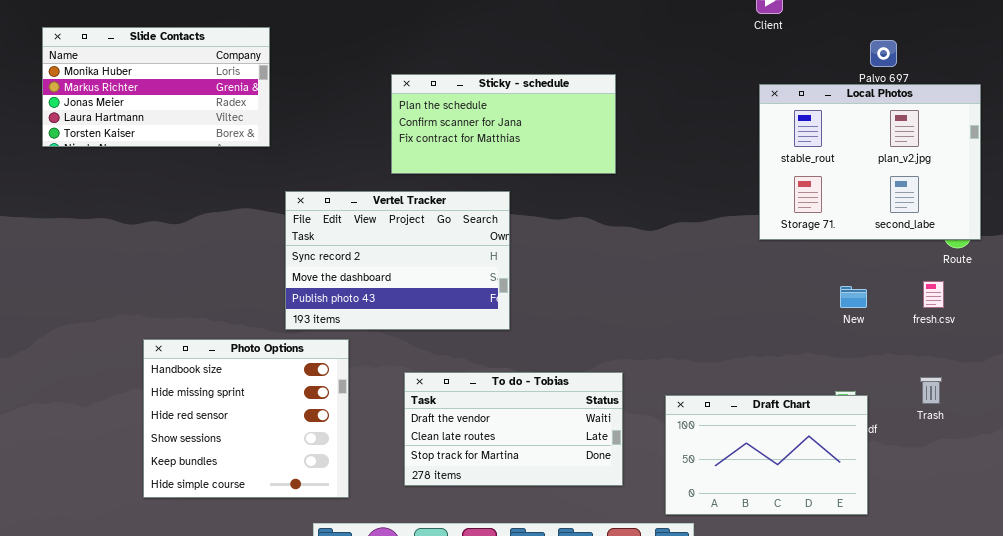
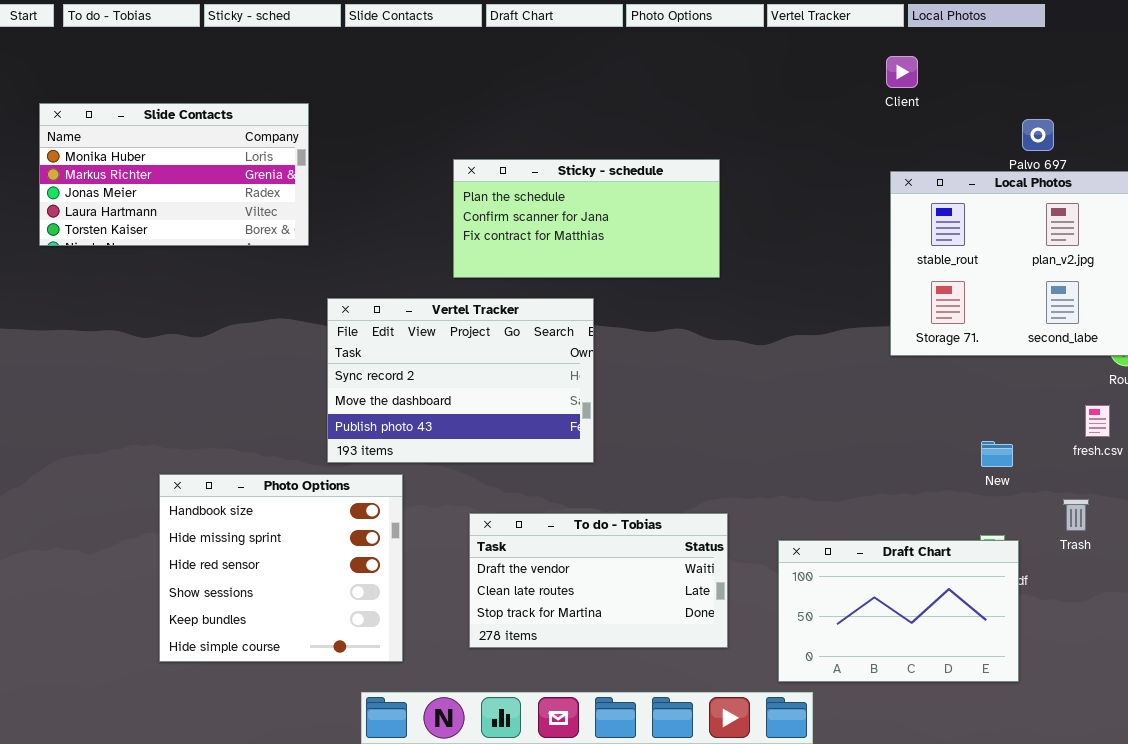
New: [840,286,867,308] -> [981,441,1013,467], moved
Trash: [920,377,942,404] -> [1063,499,1089,531], moved

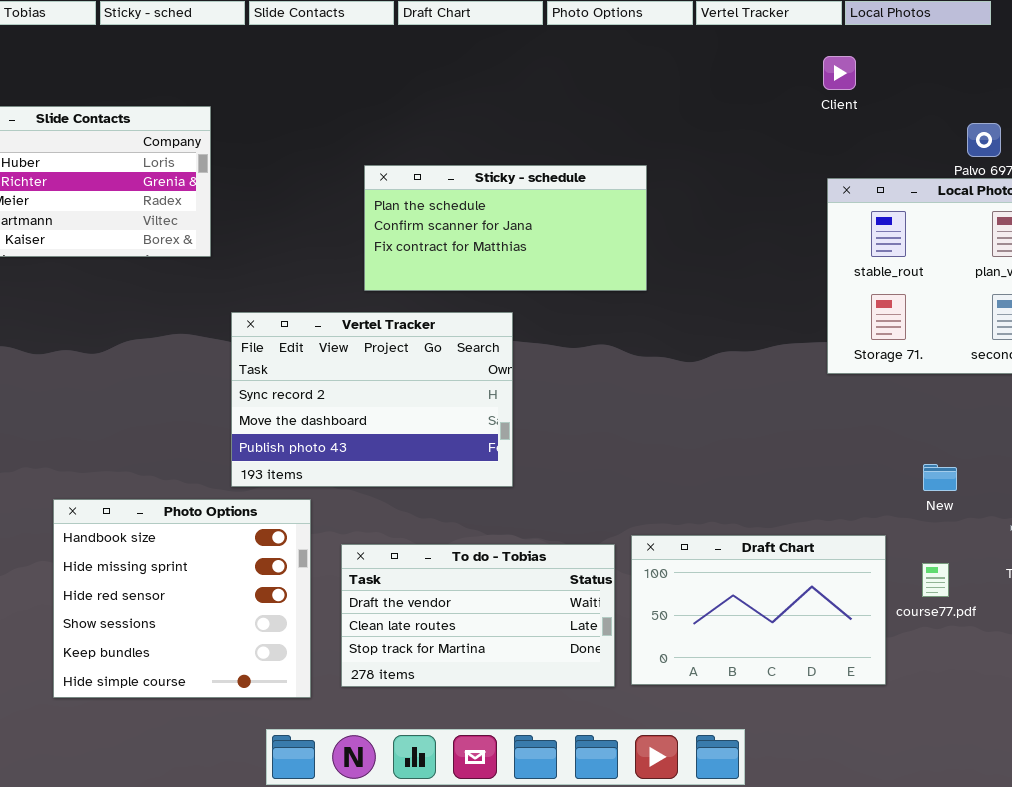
To do - Tobias: [469,513,728,648] -> [341,544,615,687], moved
Draft Chart: [778,540,1019,682] -> [631,535,886,685], moved

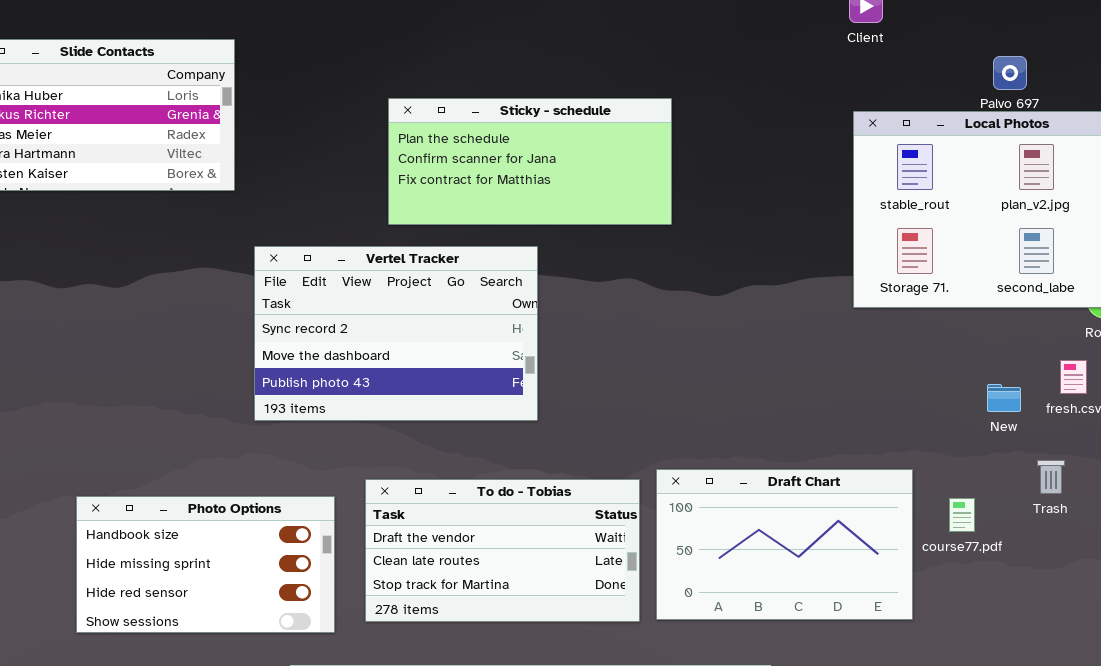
New: [923,464,957,491] -> [987,384,1021,412], moved
Photo Options: [53,499,311,698] -> [76,496,335,633], resized

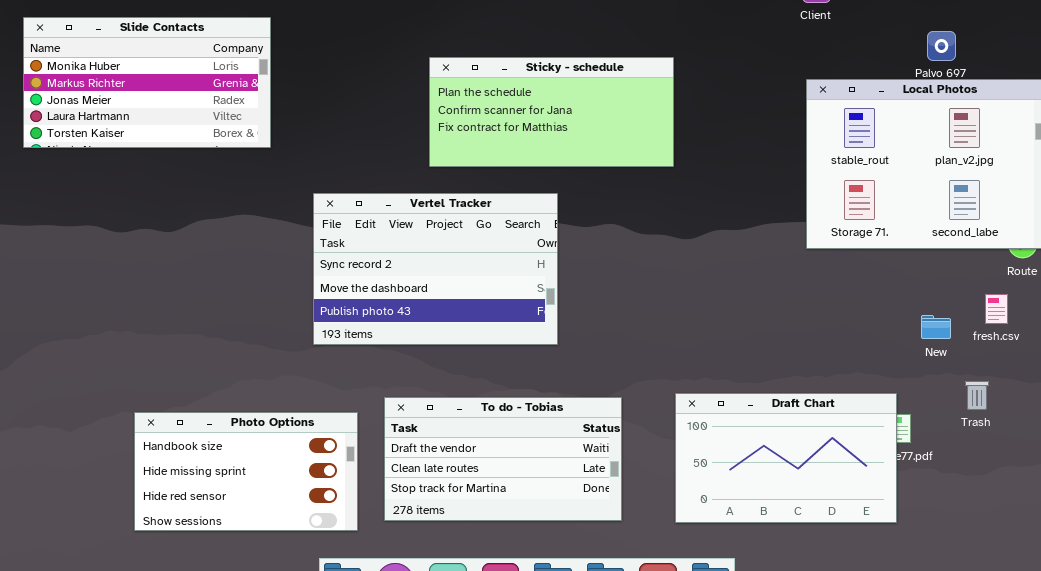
Sticky - schedule: [388,98,672,225] -> [429,57,674,167], moved
Vertel Tracker: [254,246,538,421] -> [313,193,558,345], moved
Draft Chart: [656,469,913,620] -> [675,393,897,523], moved

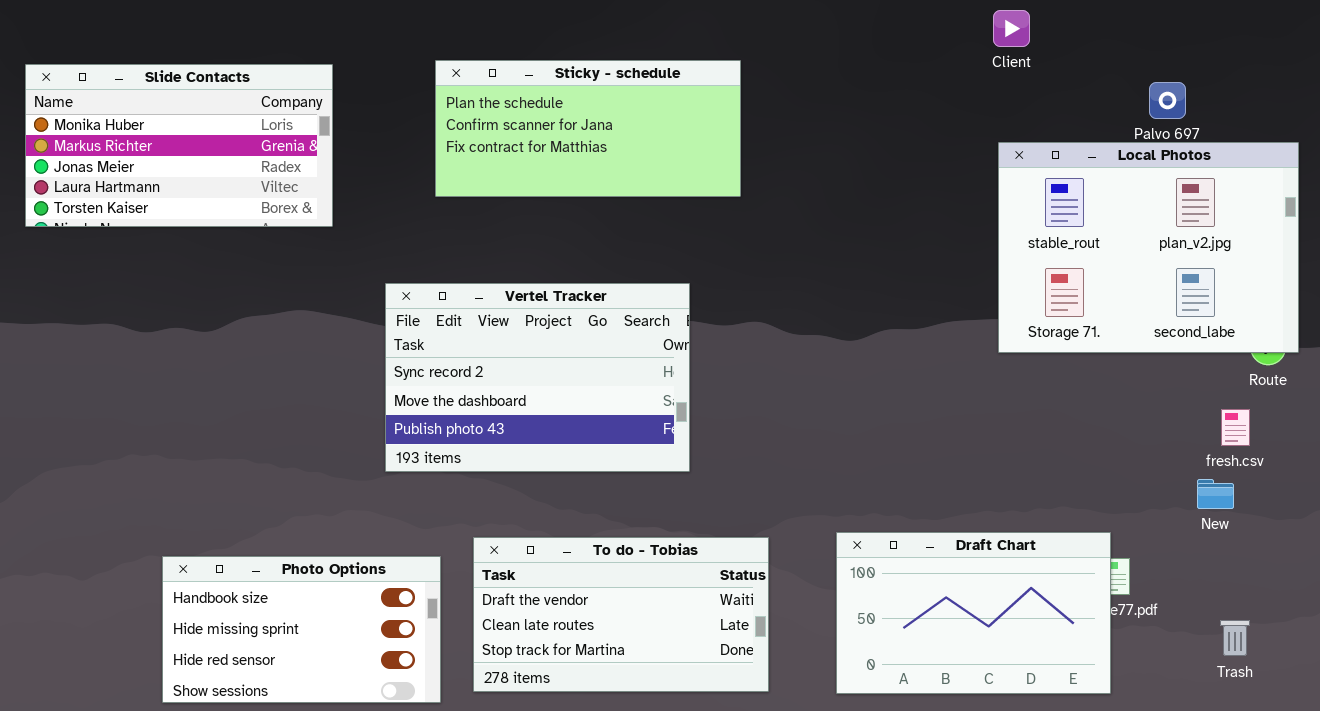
Sticky - schedule: [429,57,674,167] -> [435,60,741,197], moved
New: [921,315,951,339] -> [1197,479,1234,509], moved
Trash: [965,381,989,410] -> [1220,620,1250,656], moved

